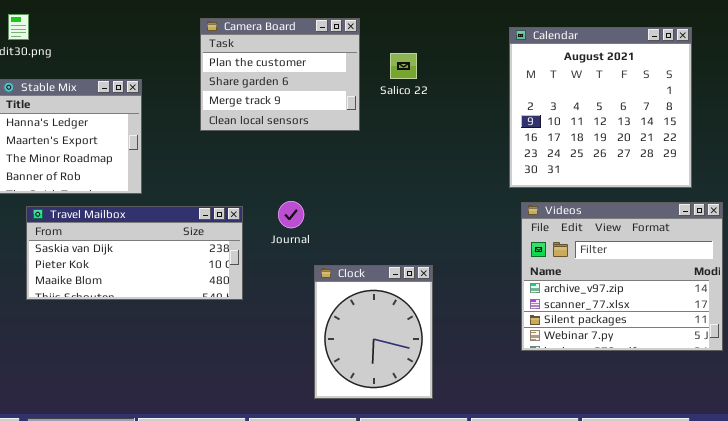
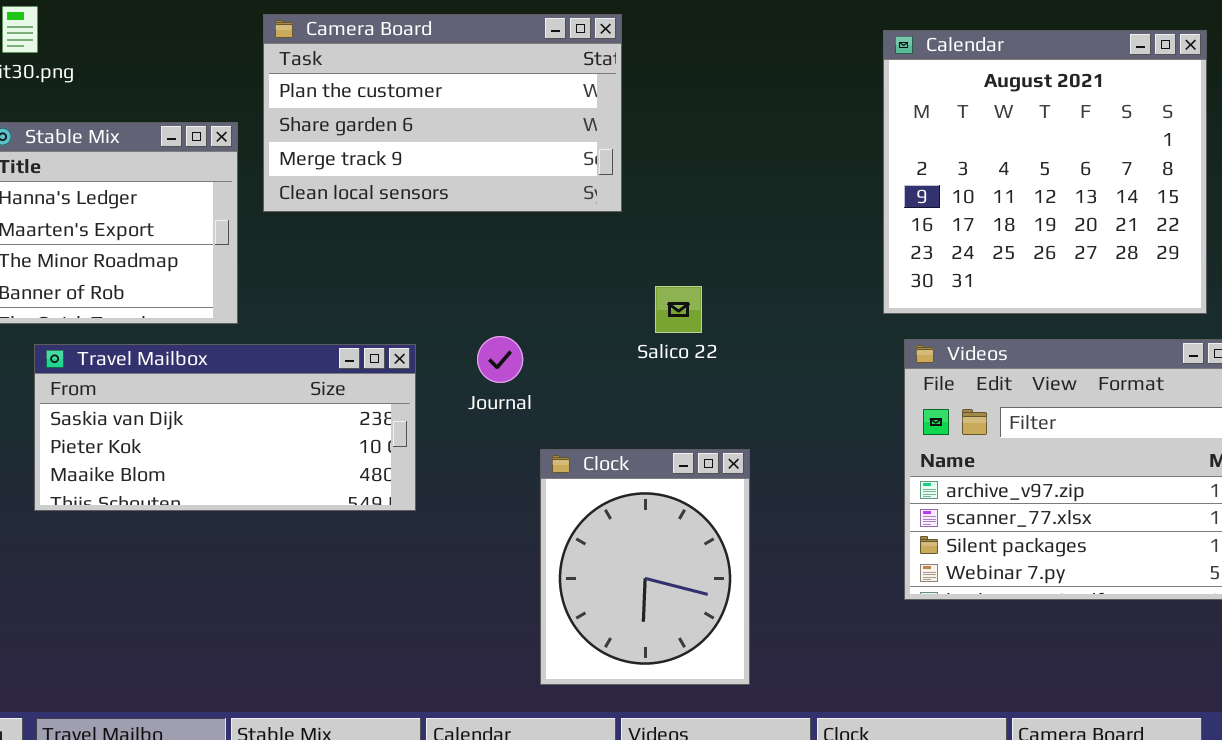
Camera Board: [200,18,360,131] -> [263,14,622,212], resized
Salico 22: [390,53,417,79] -> [655,286,702,333], moved

